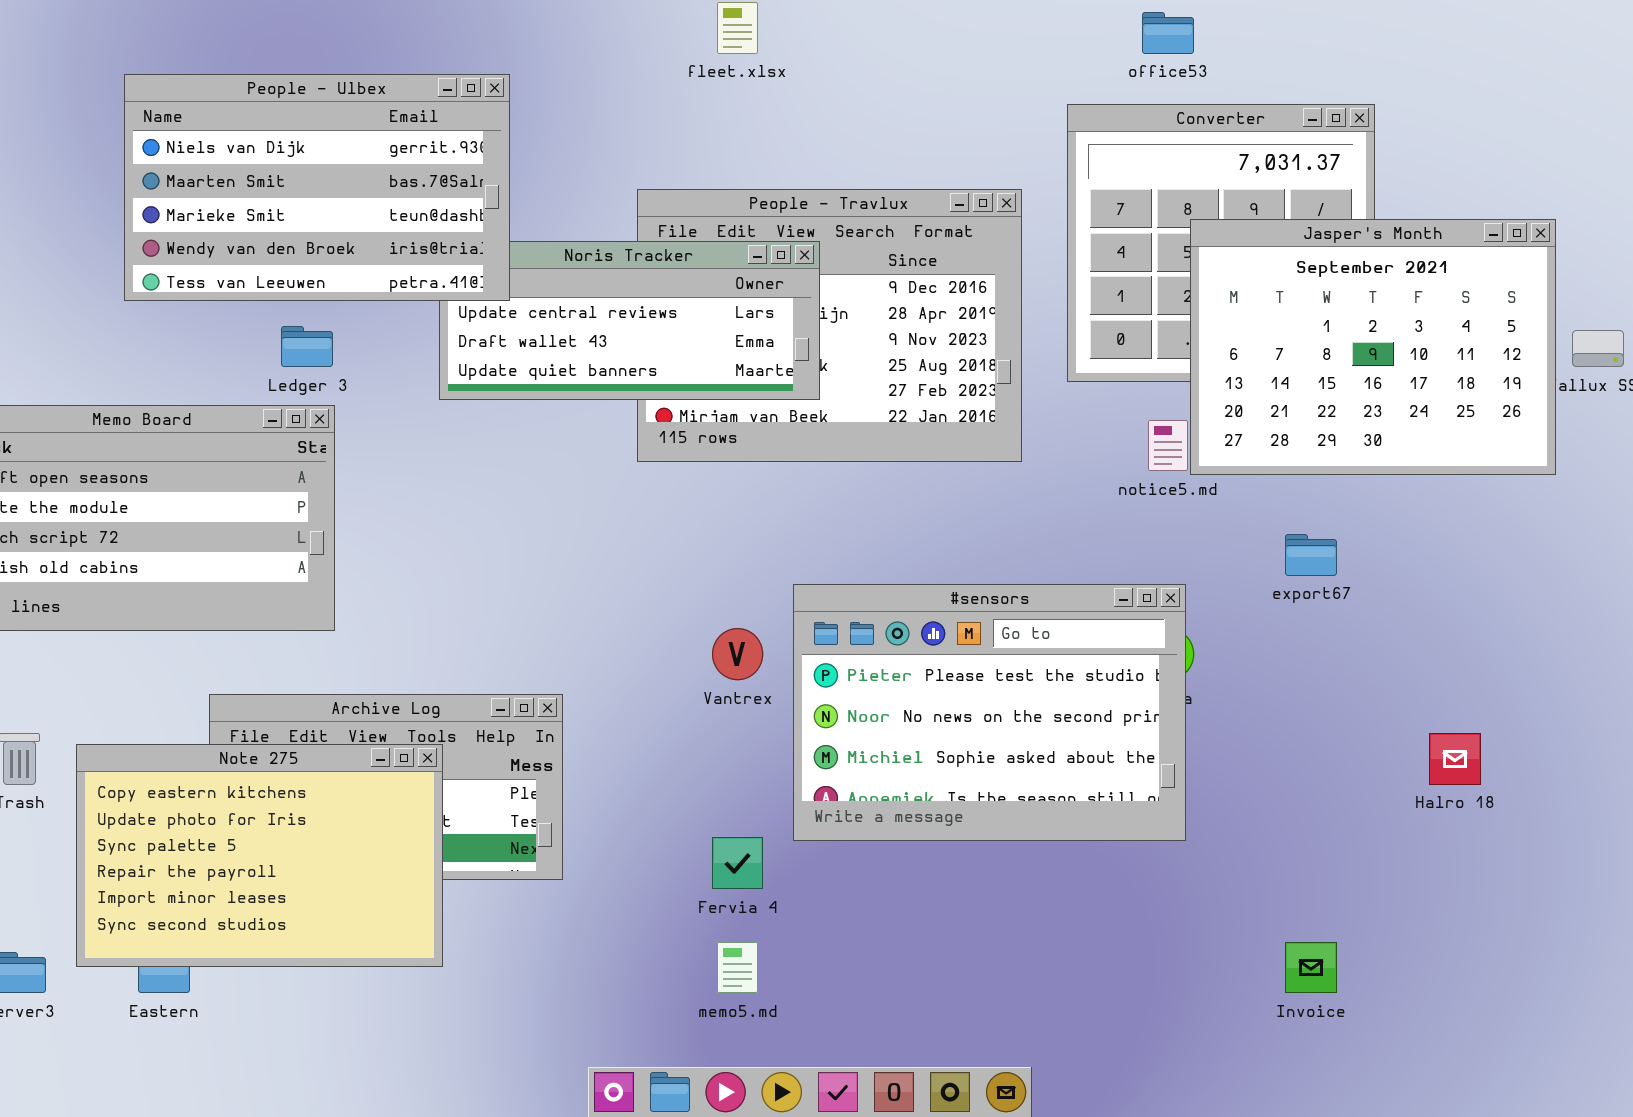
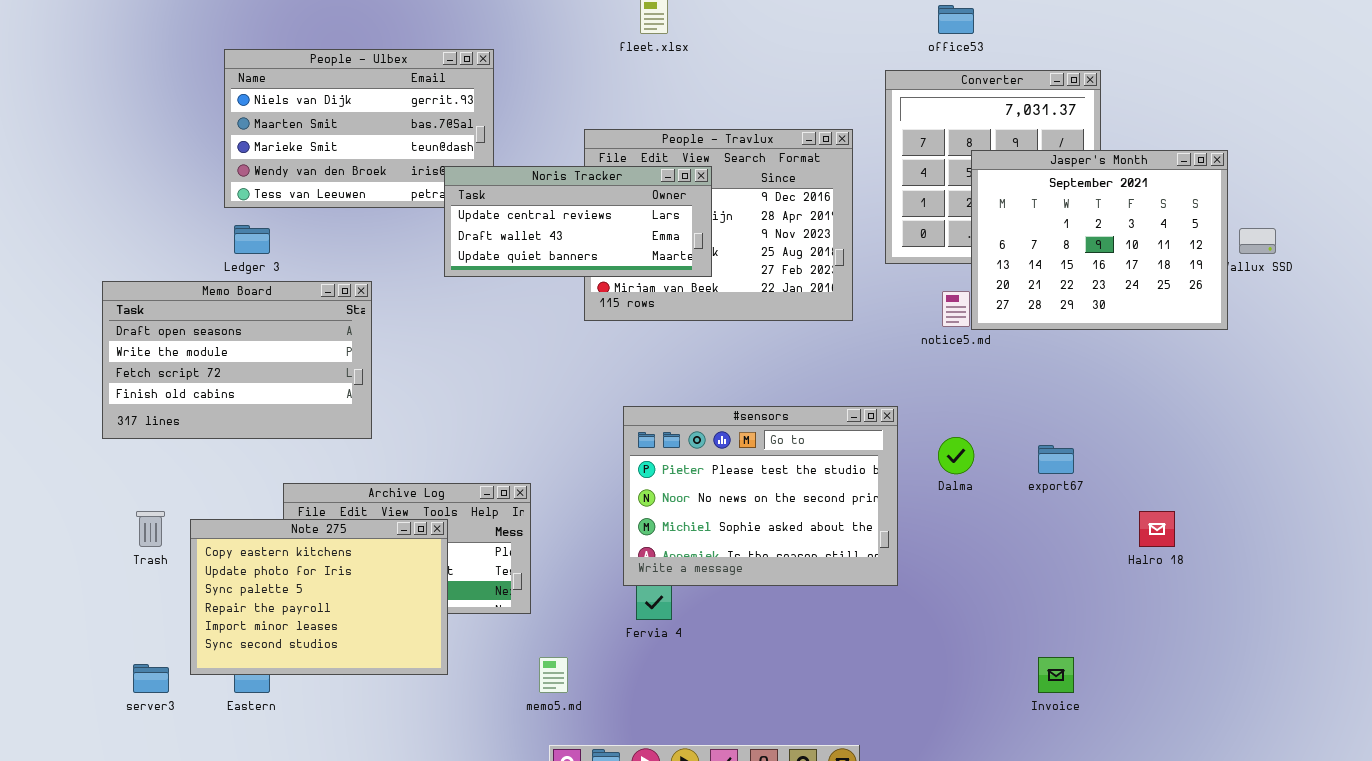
Noris Tracker: [439,241,820,400] -> [444,166,712,277], raised
Ledger 3: [281,326,333,367] -> [234,225,270,254], moved
export67: [1285,534,1337,576] -> [1038,445,1074,474], moved
#sensors: [793,584,1186,841] -> [623,406,898,586], moved
memo5.md: [717,942,758,993] -> [539,657,568,693], moved

